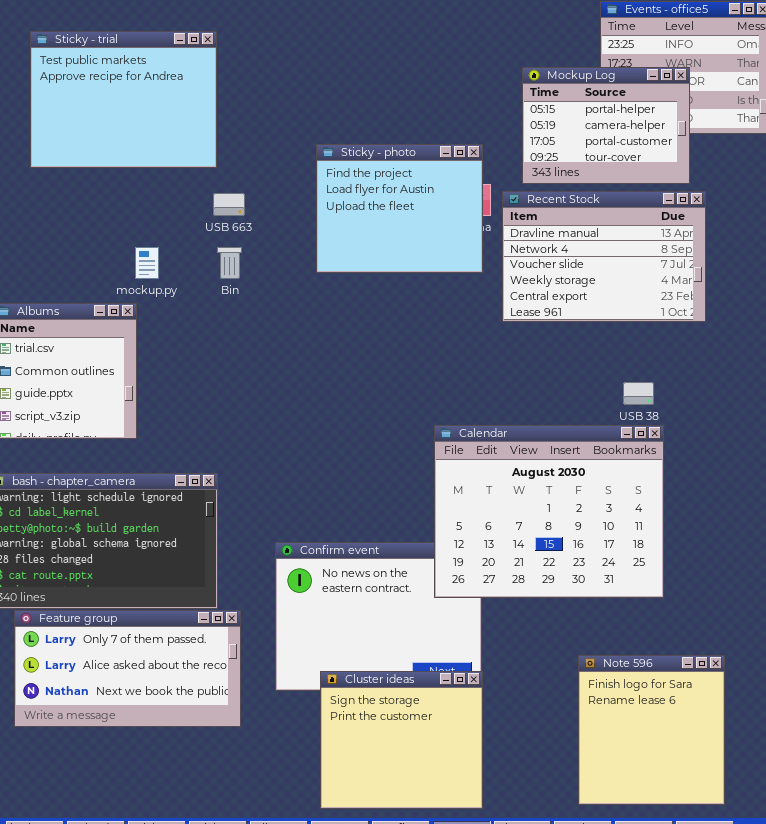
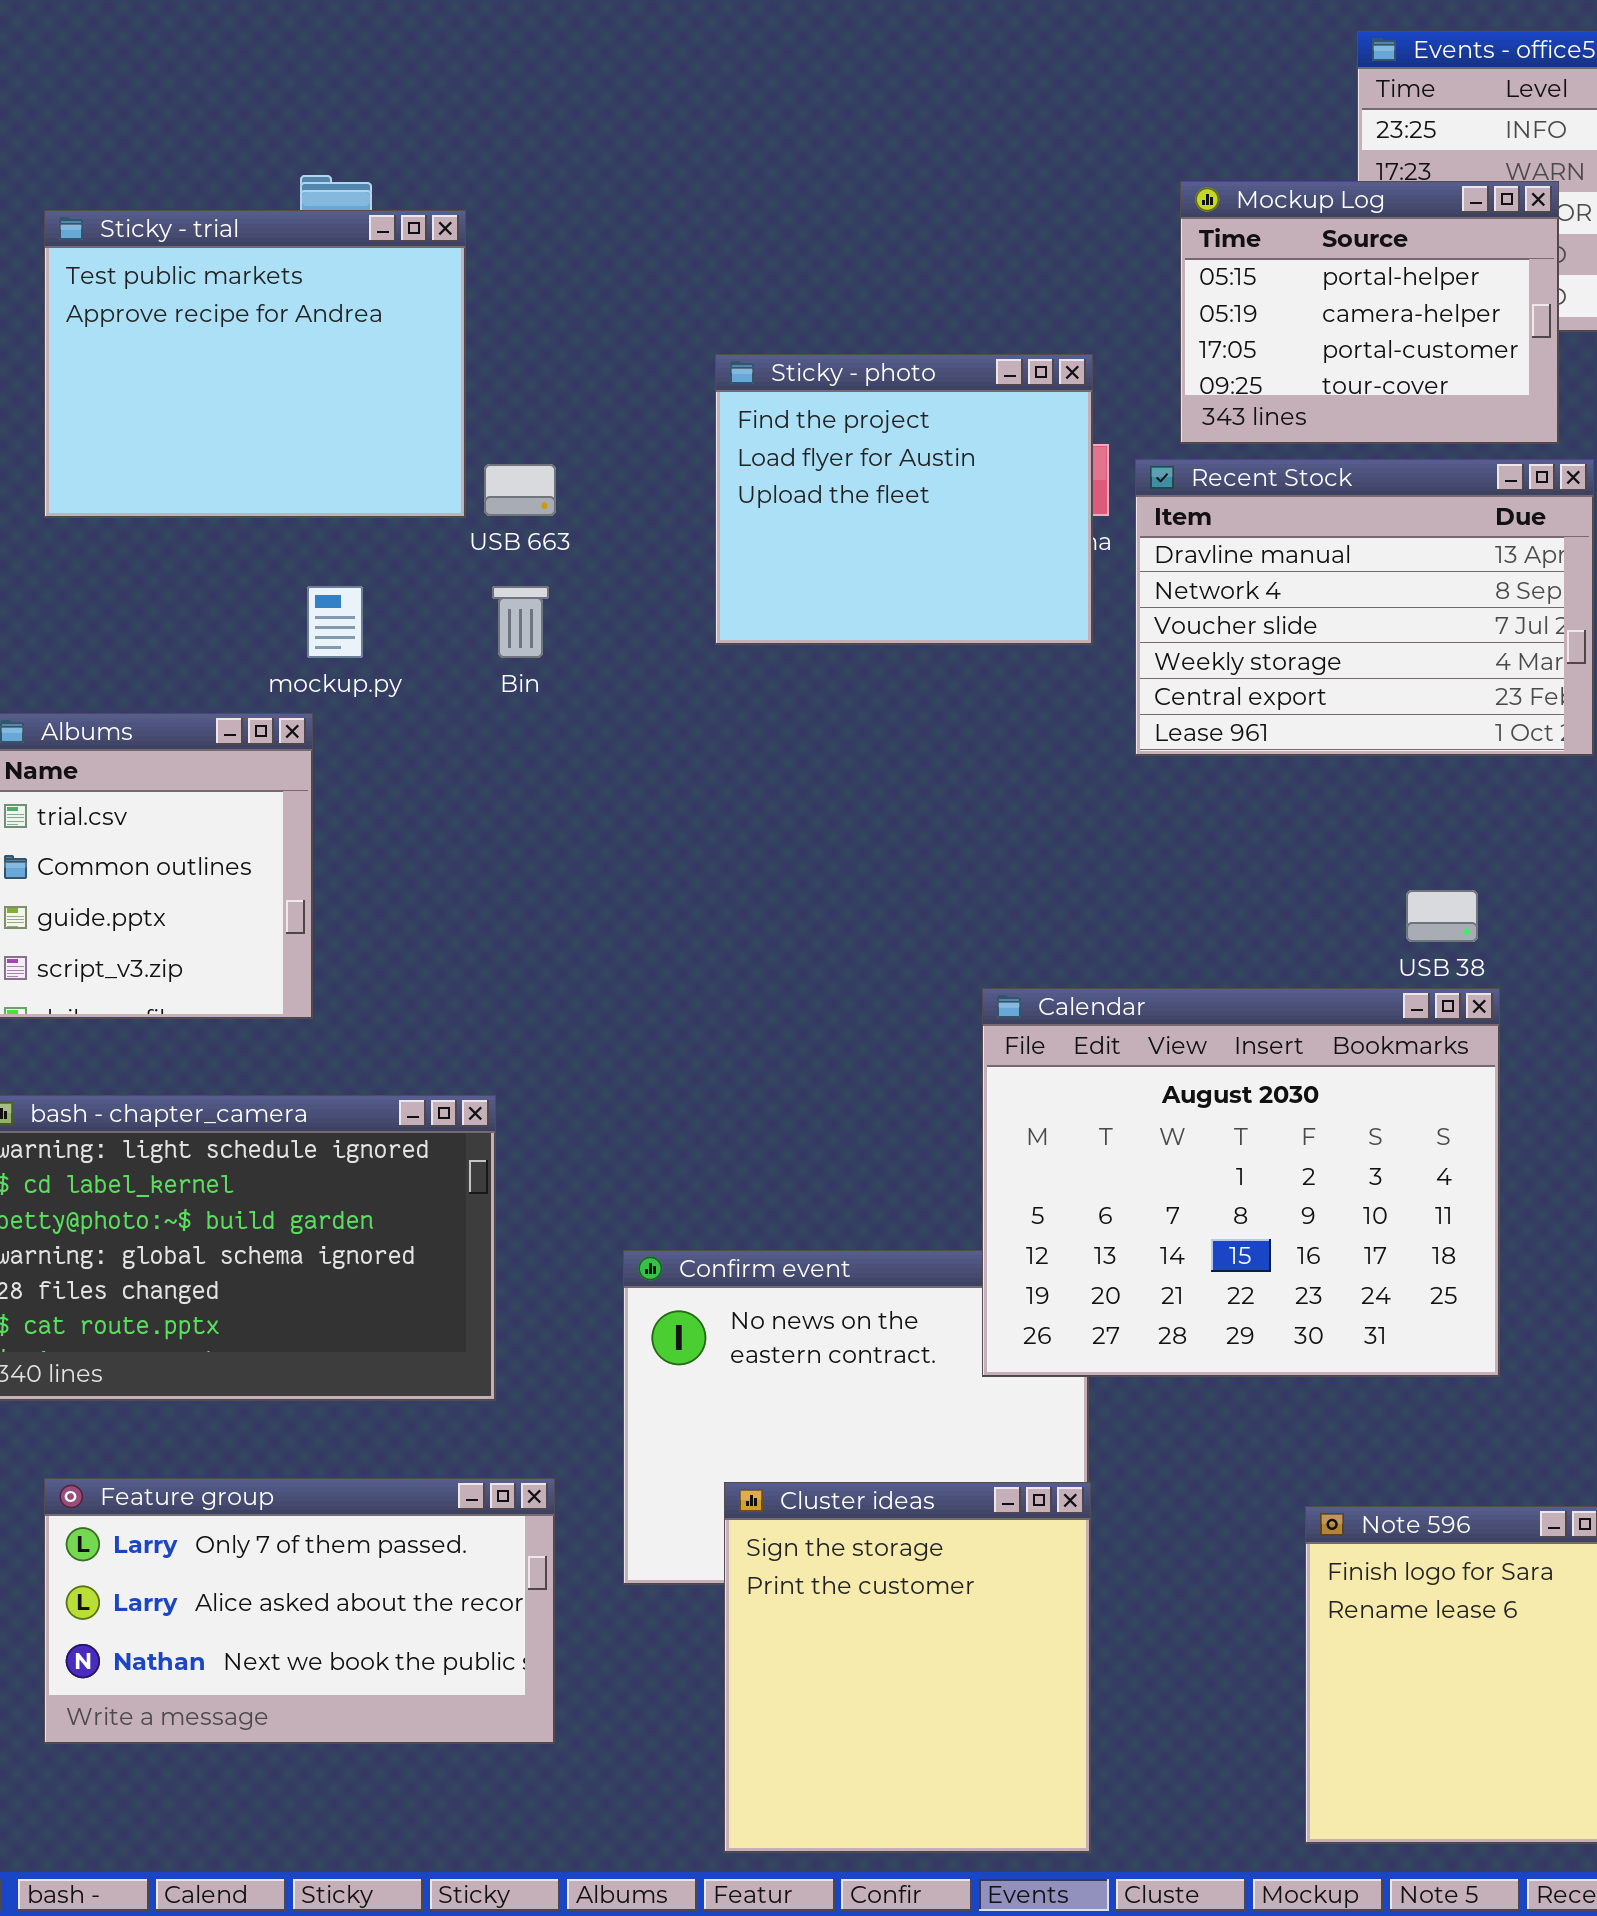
Sticky - trial: [30,31,217,168] -> [44,210,466,518], moved
Feature group: [14,610,241,727] -> [44,1478,555,1744], moved
Cluster ideas: [320,671,483,809] -> [724,1482,1091,1853], resized

